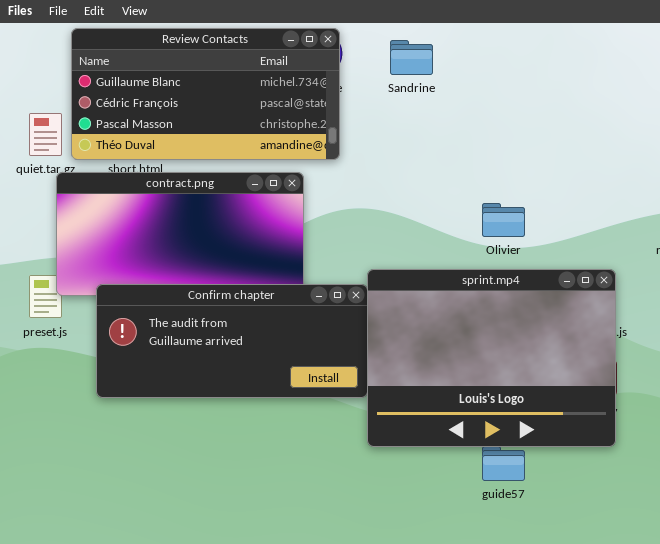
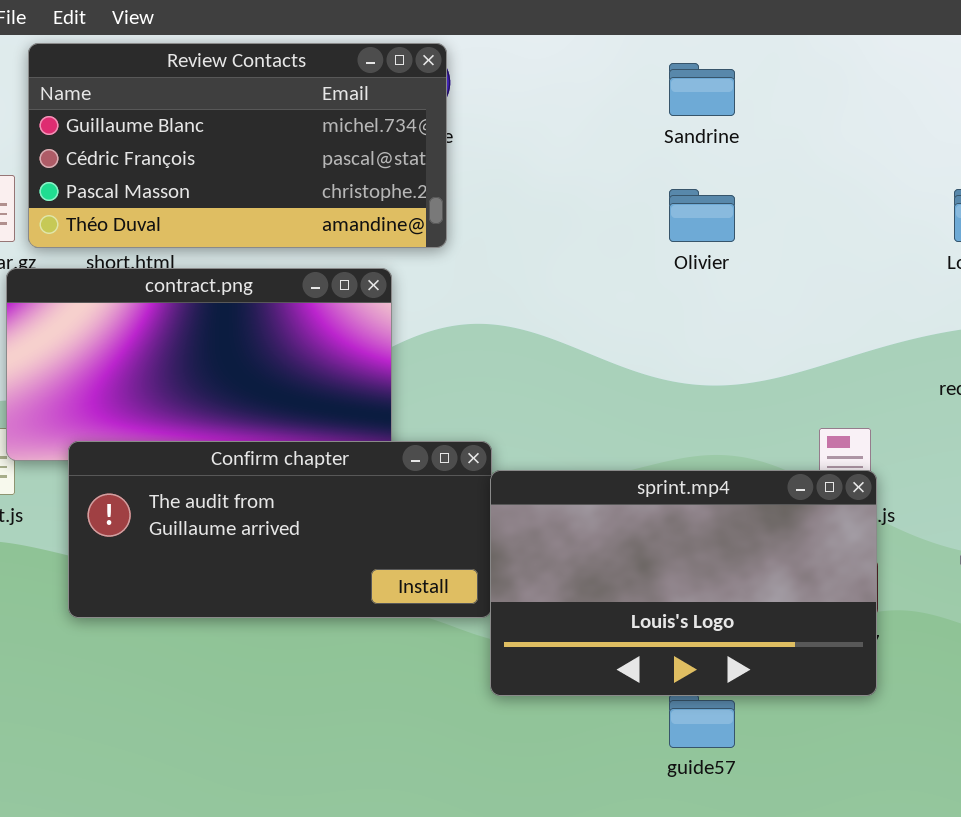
Sandrine: [390,40,433,75] -> [669,63,735,116], moved
Olivier: [482,203,525,237] -> [669,189,735,242], moved
sprint.mp4: [367,269,616,447] -> [490,470,877,696], resized

